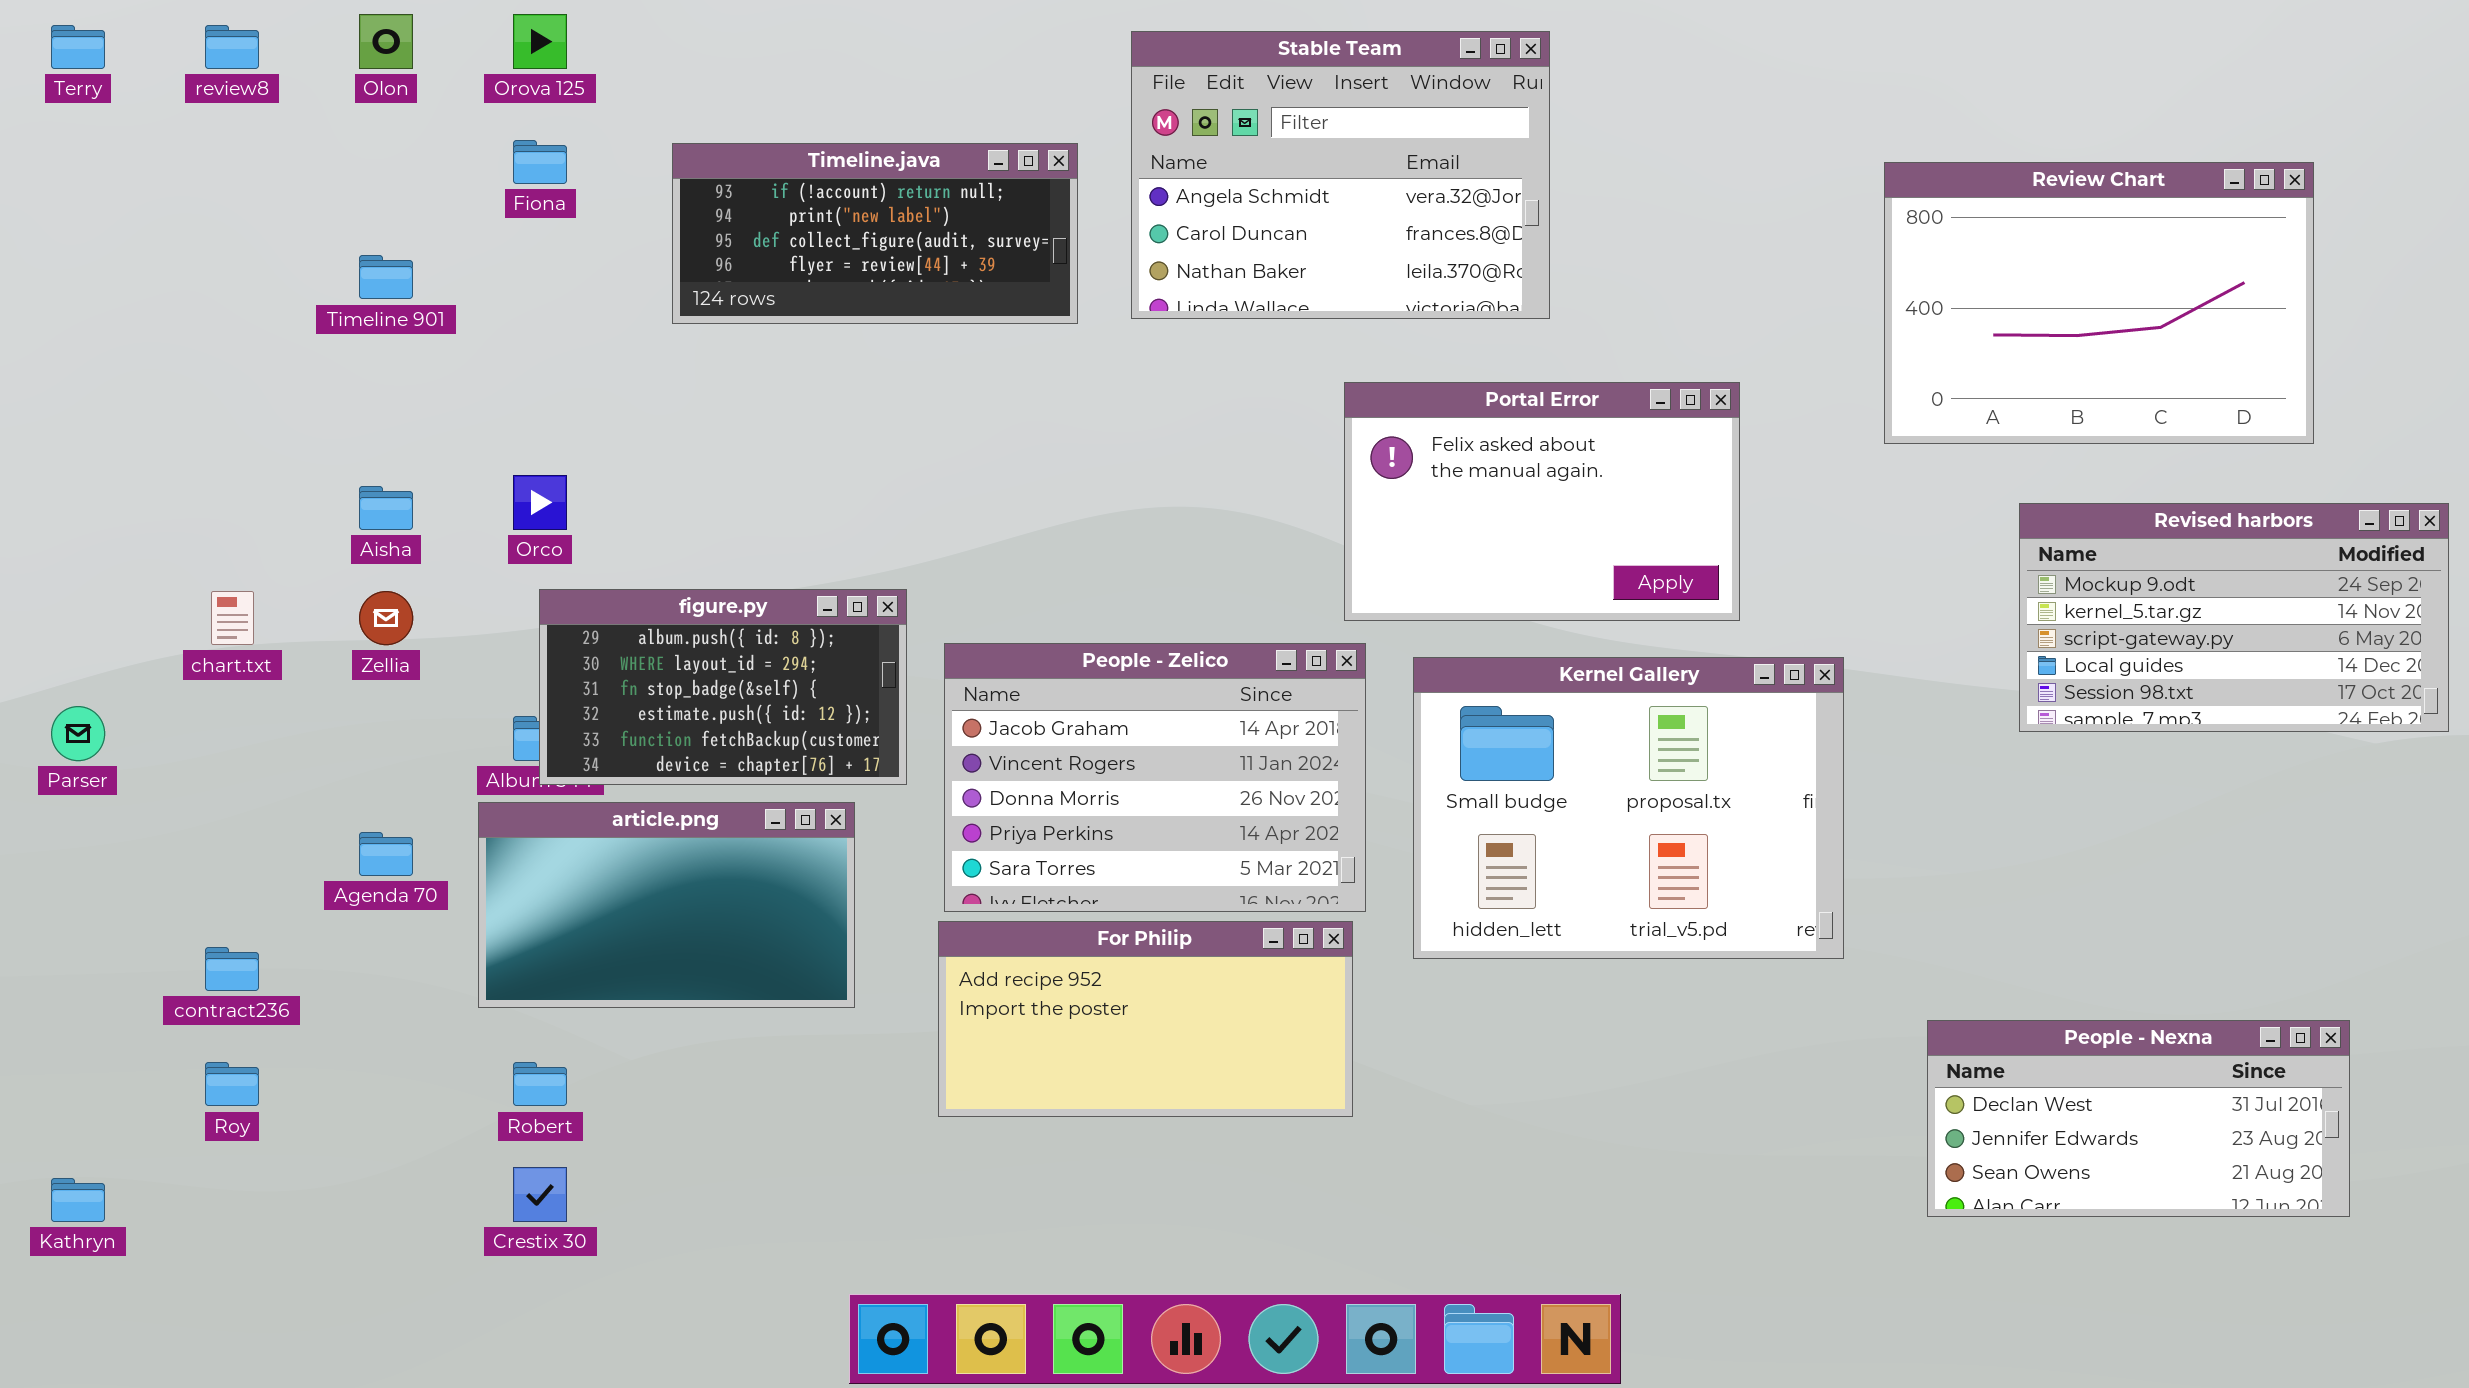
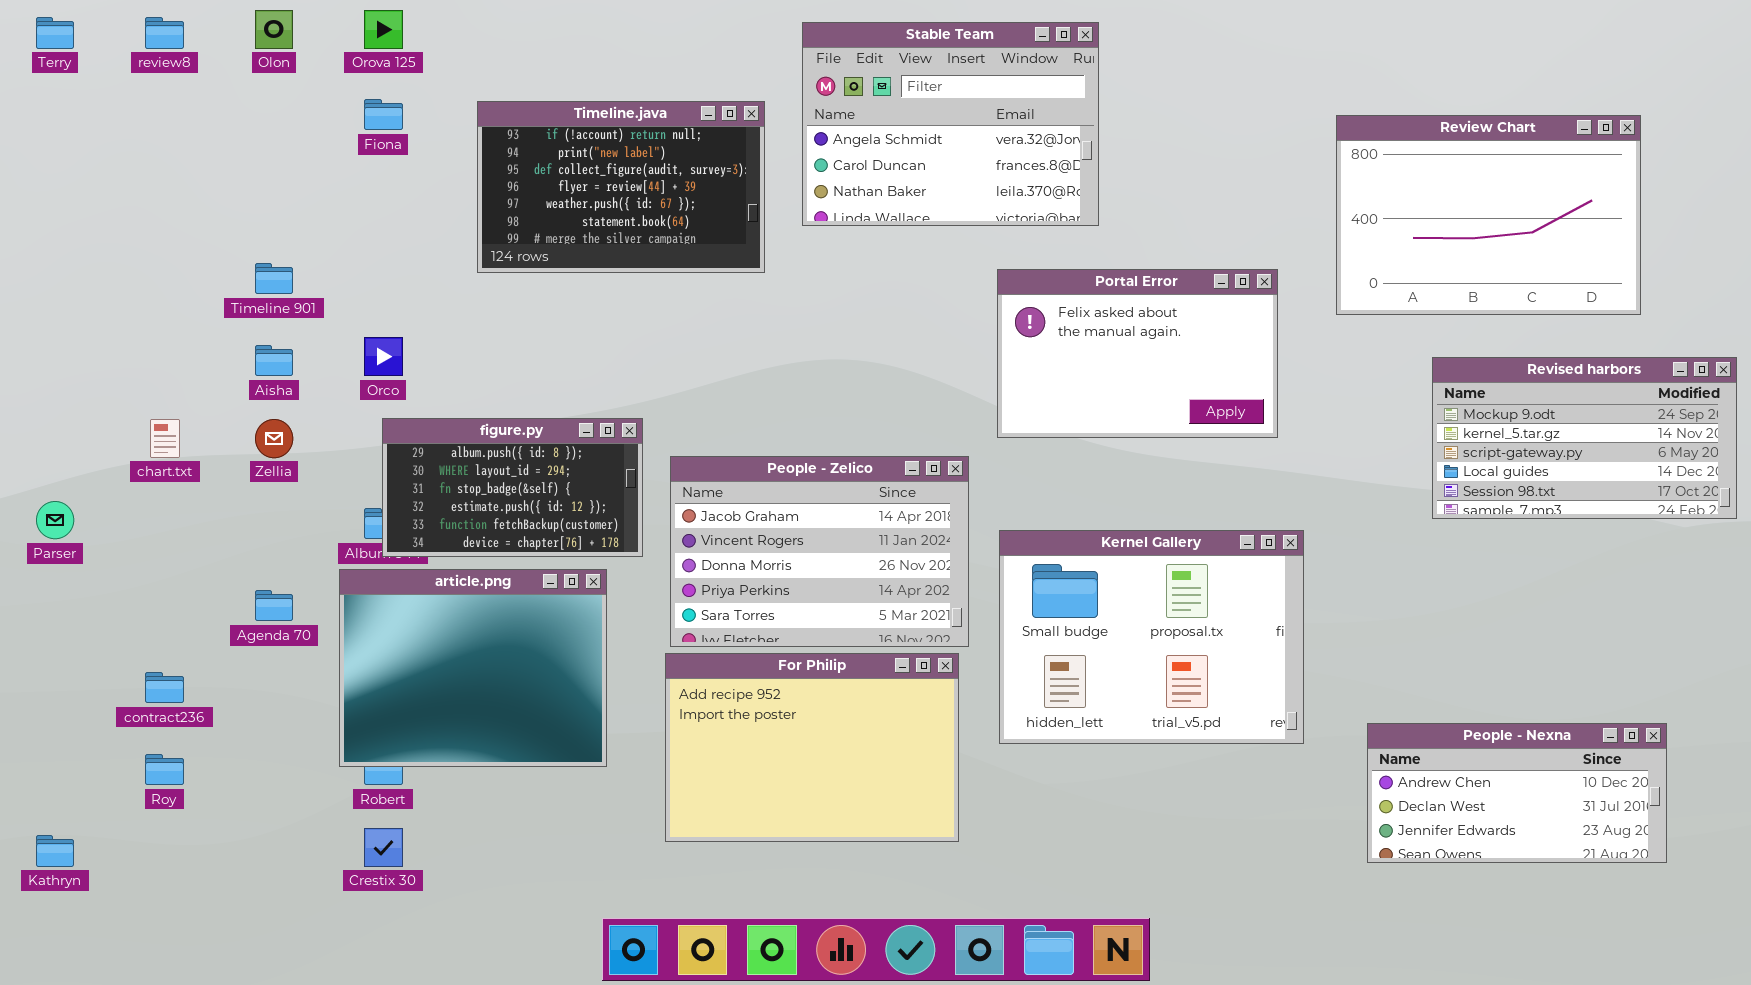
Timeline.java: [672,143,1078,324] -> [477,101,765,273], resized
Timeline 901: [359,255,413,299] -> [255,263,293,294], moved
Portal Error: [1344,382,1740,621] -> [997,269,1278,438], moved
Kernel Gallery: [1413,657,1844,959] -> [999,530,1304,744], moved
article.png: [478,802,855,1008] -> [339,569,607,767], resized
For Philip: [938,921,1353,1117] -> [665,653,959,842], resized
People - Nexna: [1927,1020,2350,1217] -> [1367,723,1667,863], scrolled up 1 row

